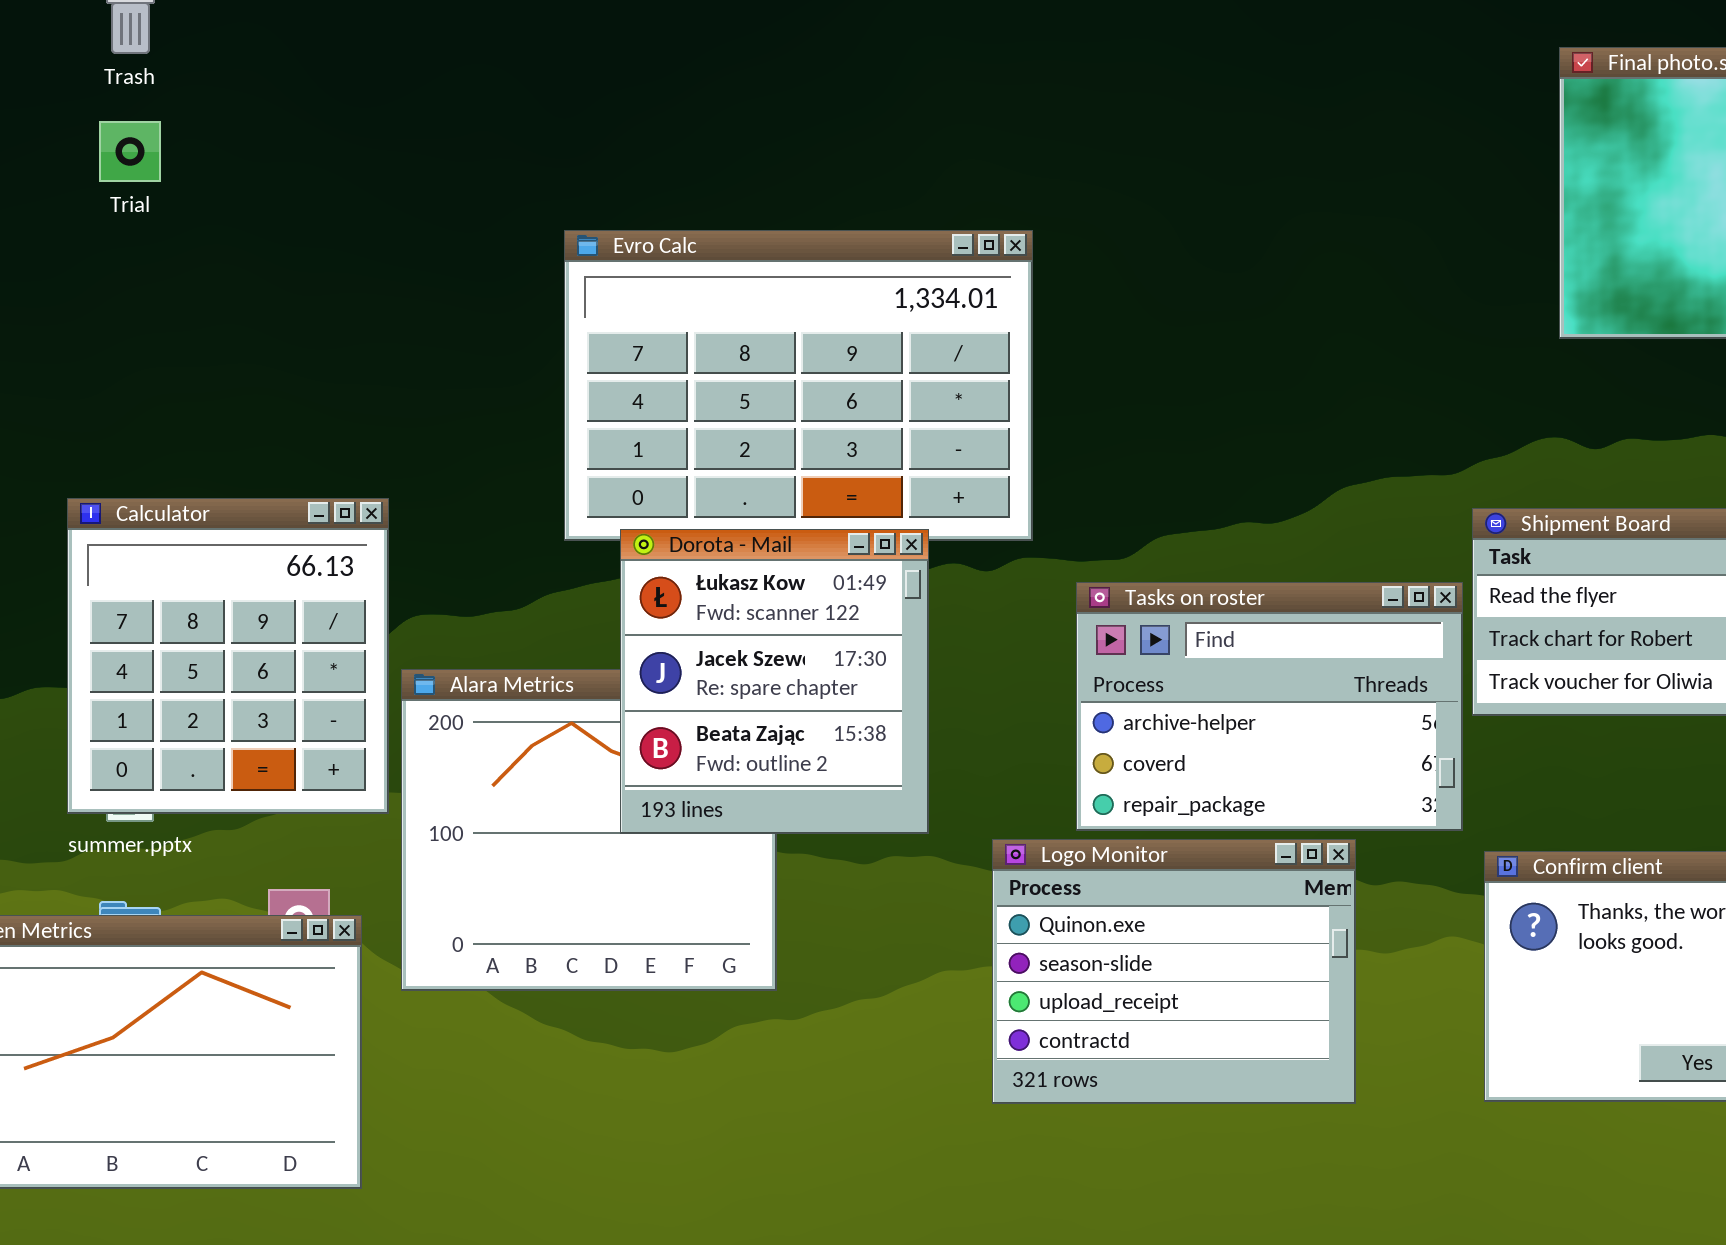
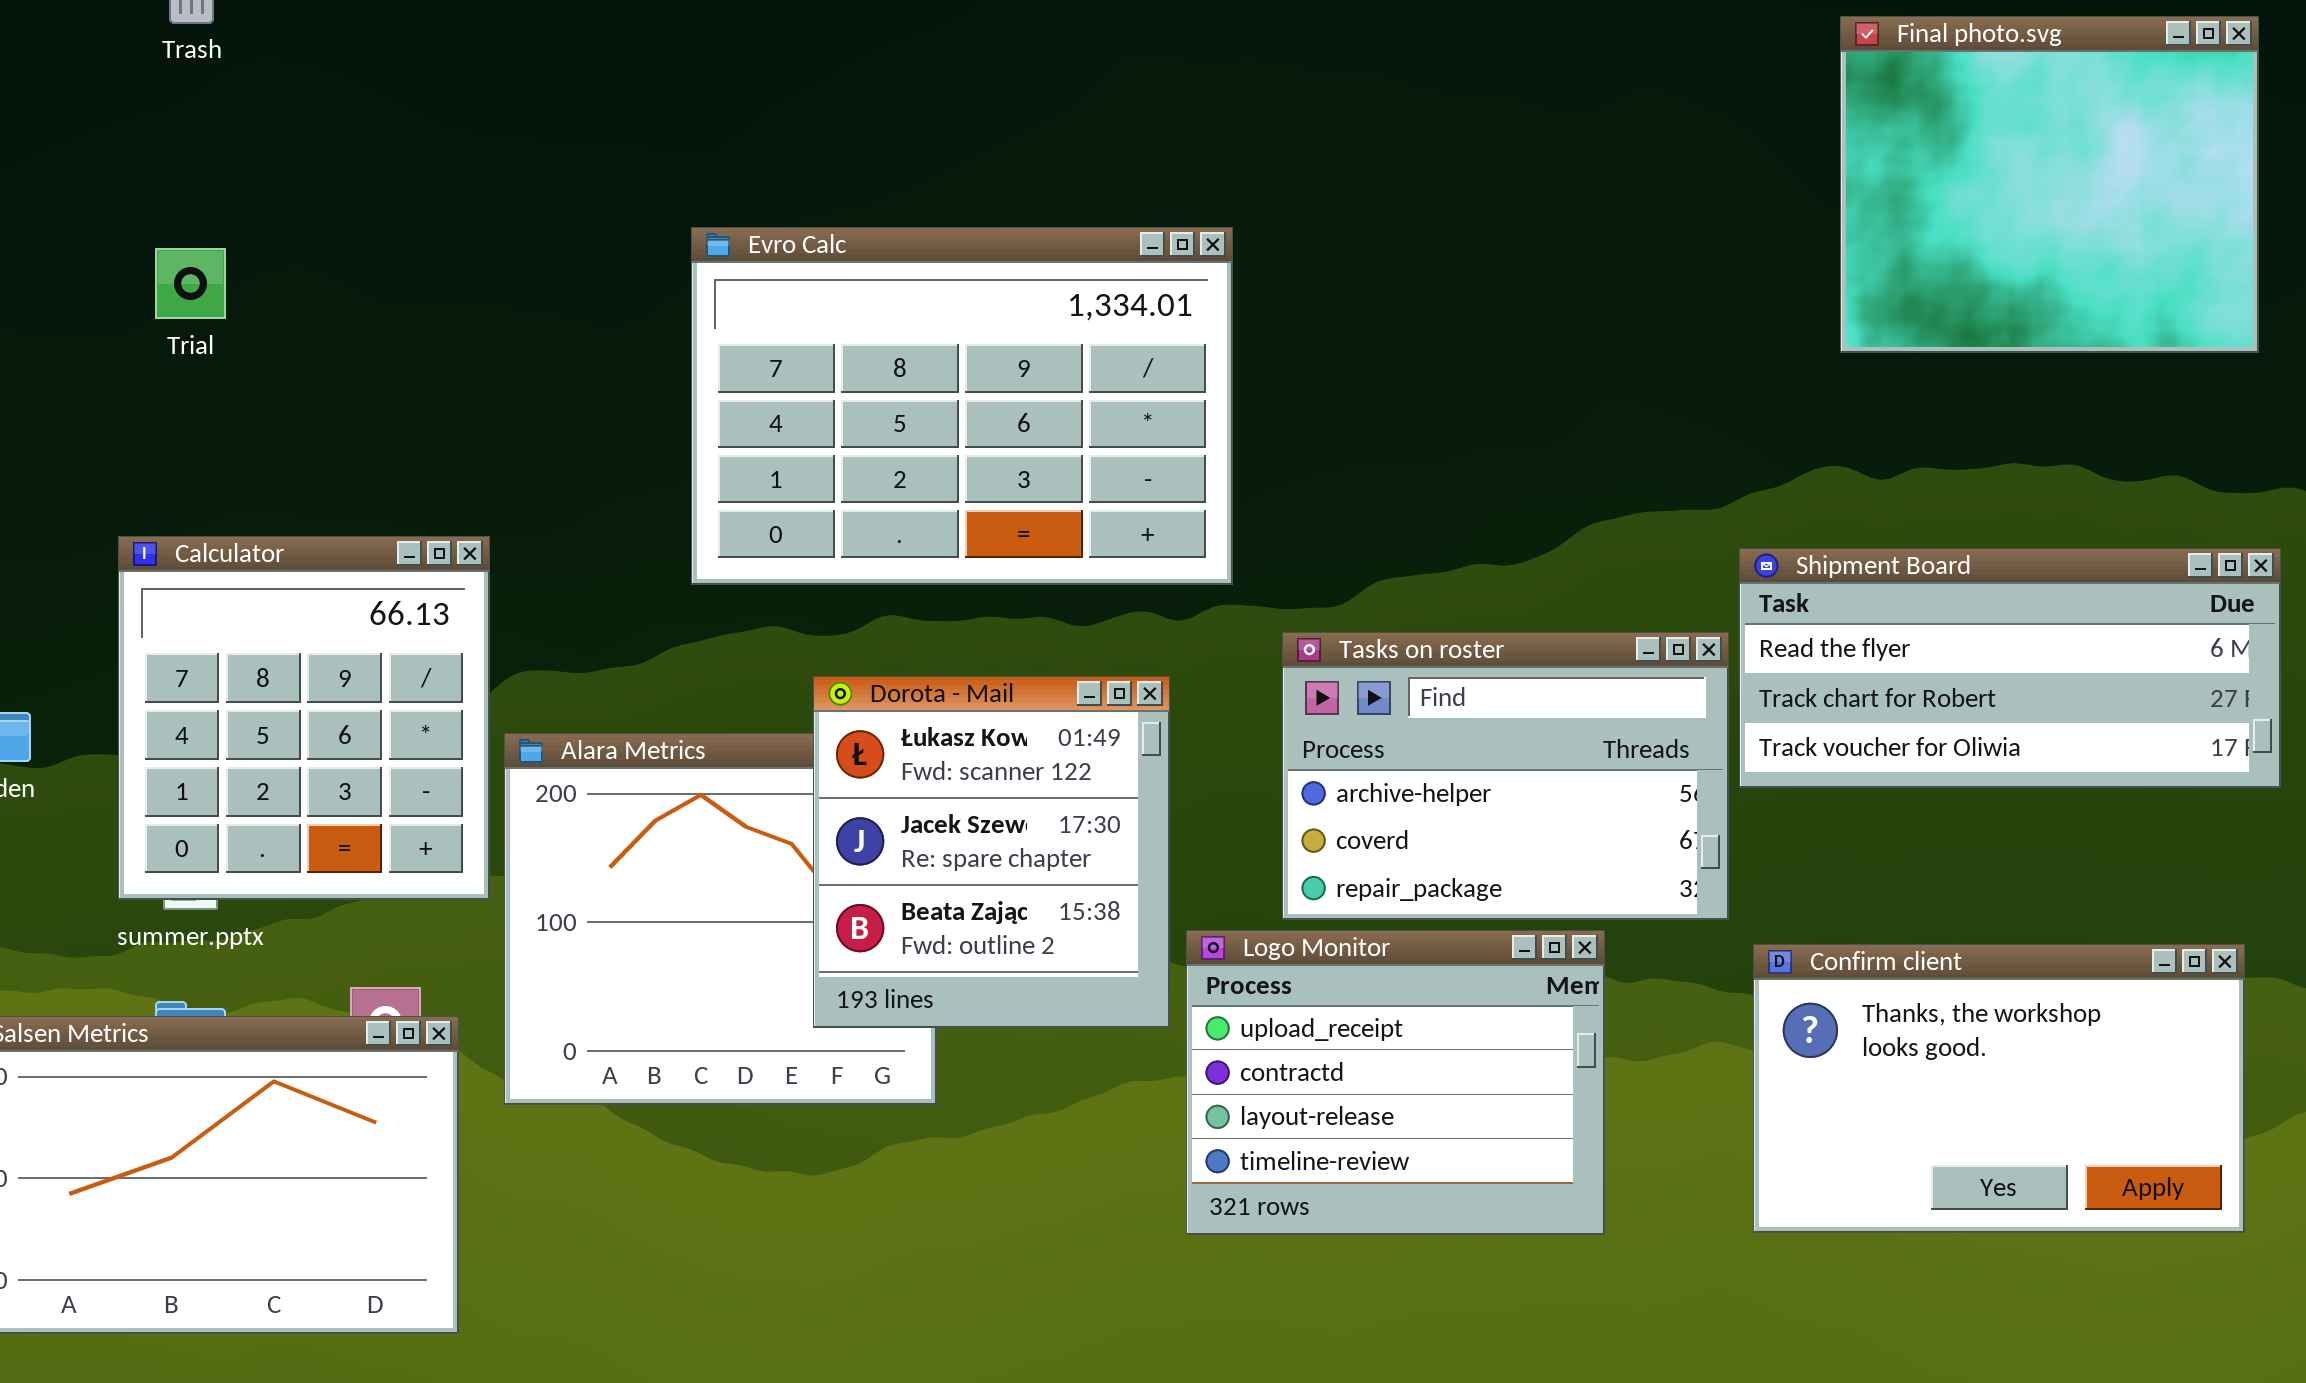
Trial: [99,121,161,182] -> [155,248,226,319], moved
Dorota - Mail: [620,529,929,834] -> [813,676,1170,1028], moved
Logo Monitor: [992,839,1356,1104] -> [1186,930,1605,1235], scrolled down 2 rows

